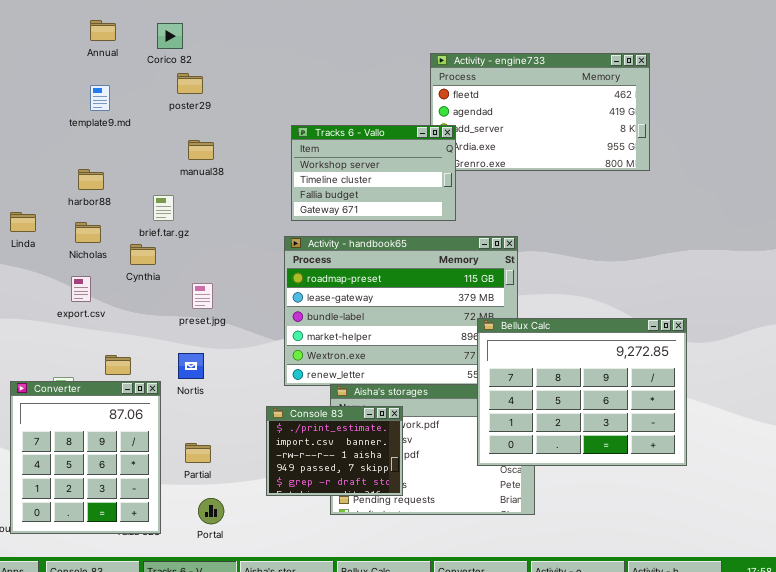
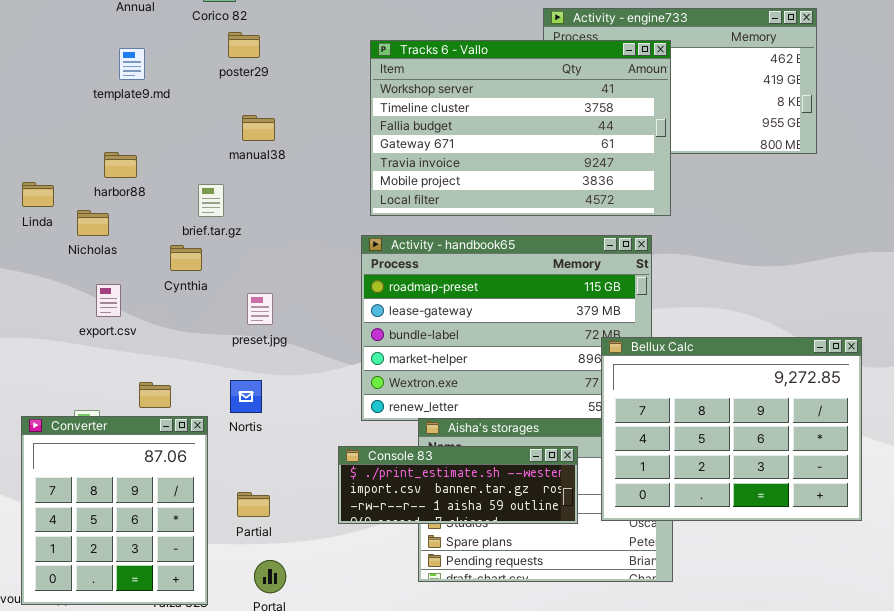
Tracks 6 - Vallo: [291,125,456,221] -> [370,40,671,216], resized
Linda: [10,212,36,232] -> [22,182,54,207], moved
Nicholas: [75,222,101,243] -> [77,210,109,236], moved
Console 83: [266,406,403,496] -> [338,446,578,524], resized

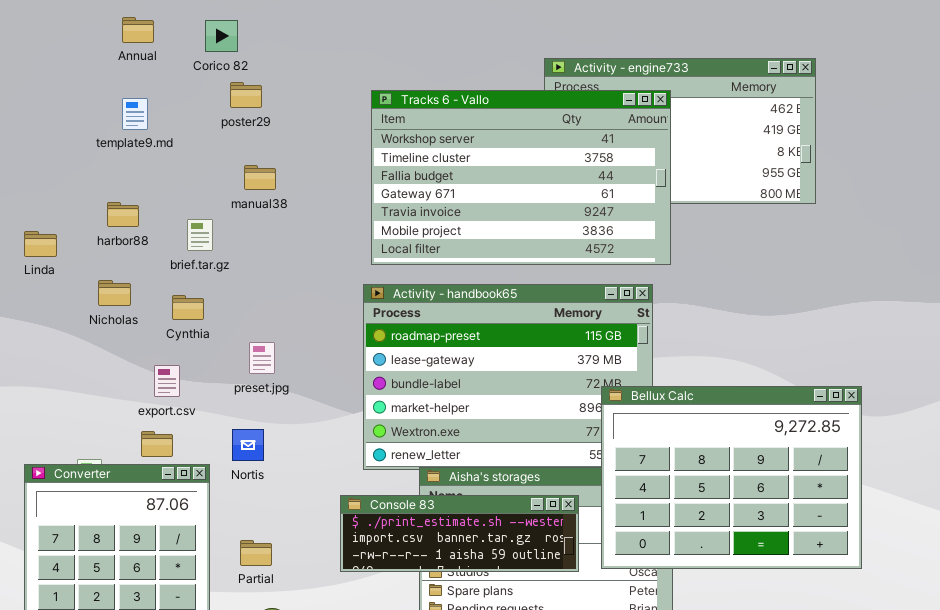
brief.tar.gz: [198,184,224,217] -> [187,219,213,251], moved
Nicholas: [77,210,109,236] -> [98,280,131,306], moved
export.csv: [96,284,121,317] -> [154,365,180,397], moved

